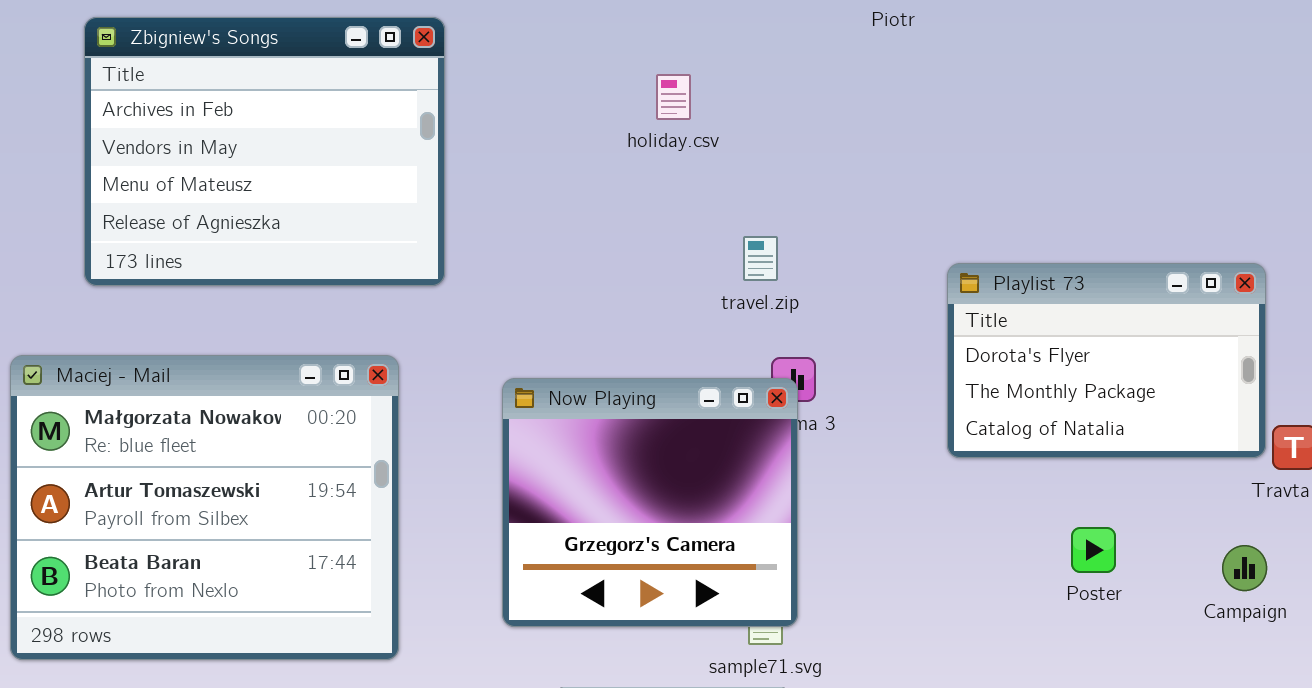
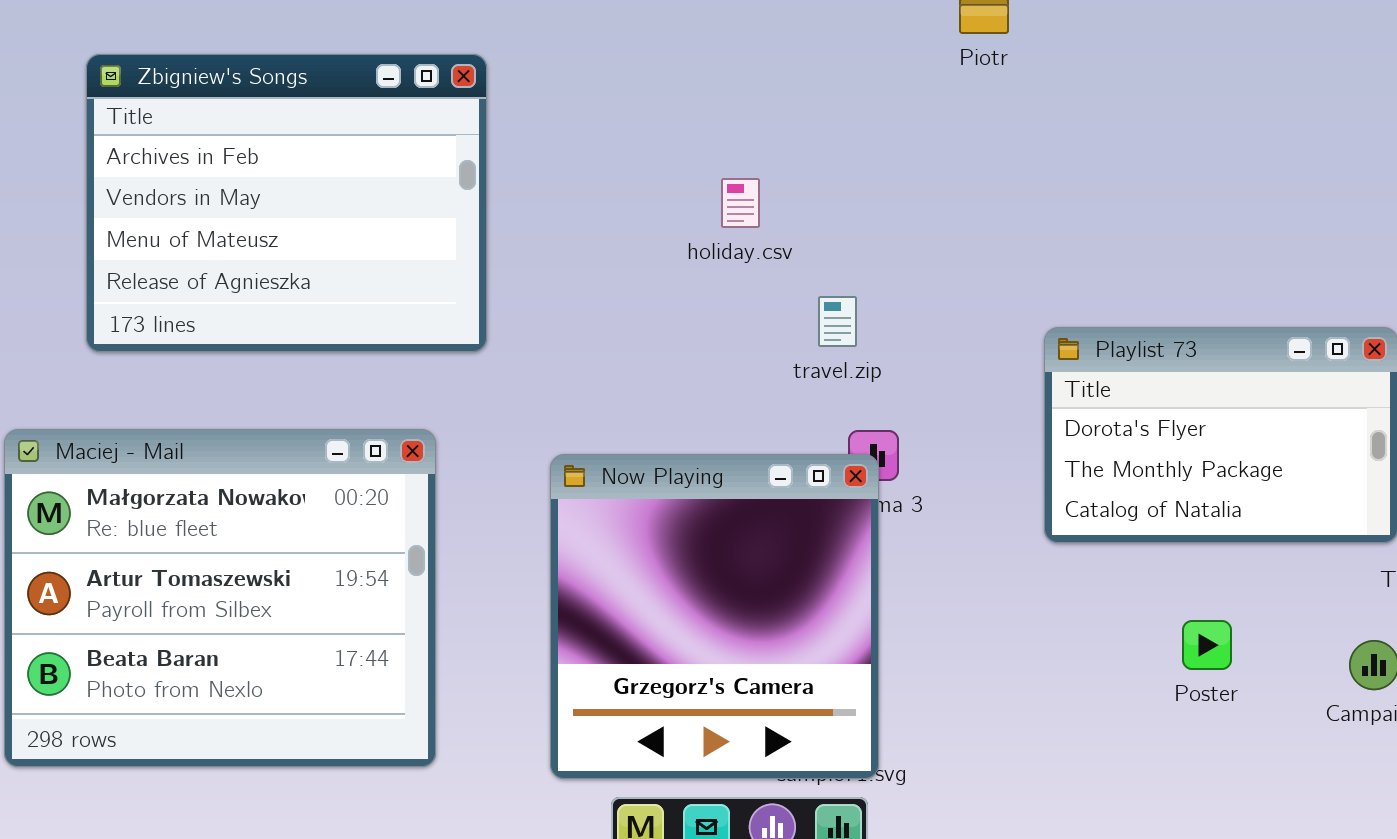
holiday.csv: [656,74,691,120] -> [721,178,760,228], moved
Now Playing: [502,378,798,627] -> [550,454,879,779], resized

